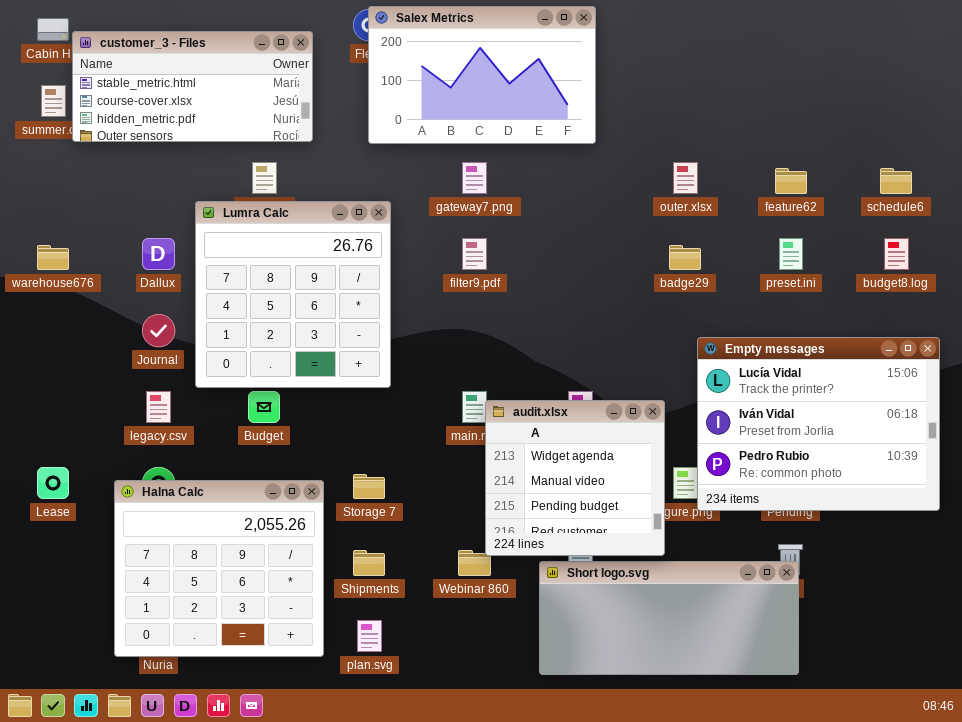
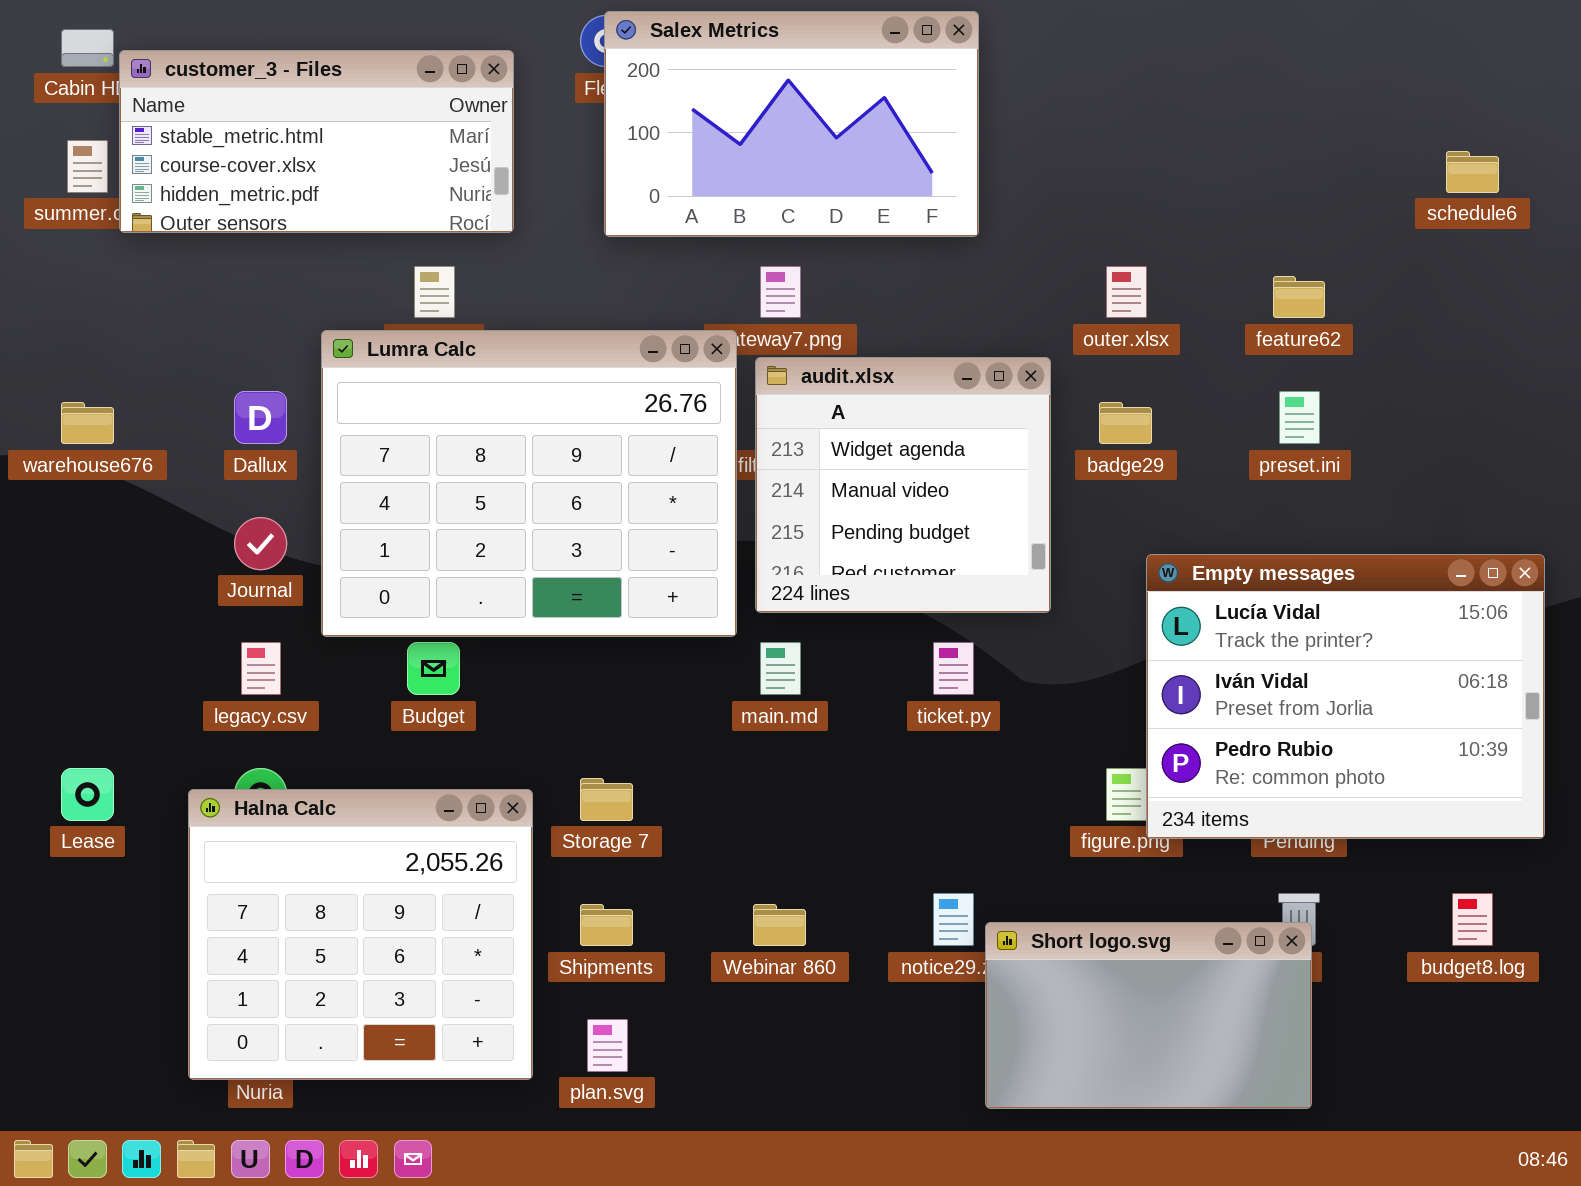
schedule6: [880,168,912,194] -> [1446,151,1499,193], moved
Lumra Calc: [195,201,391,388] -> [321,330,737,637], resized
budget8.log: [884,238,909,270] -> [1452,893,1493,946], moved
audit.xlsx: [485,400,665,556] -> [755,357,1051,613], moved
Short logo.svg: [539,561,799,675] -> [985,922,1312,1109], resized

